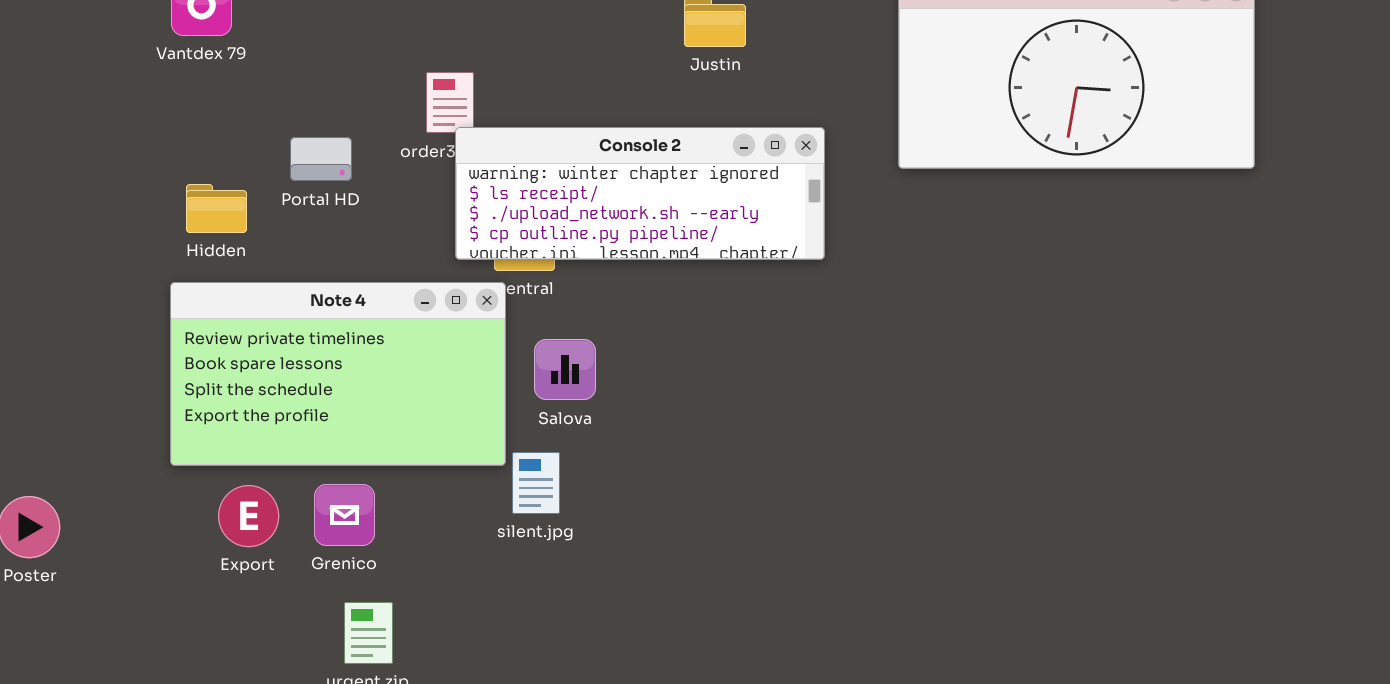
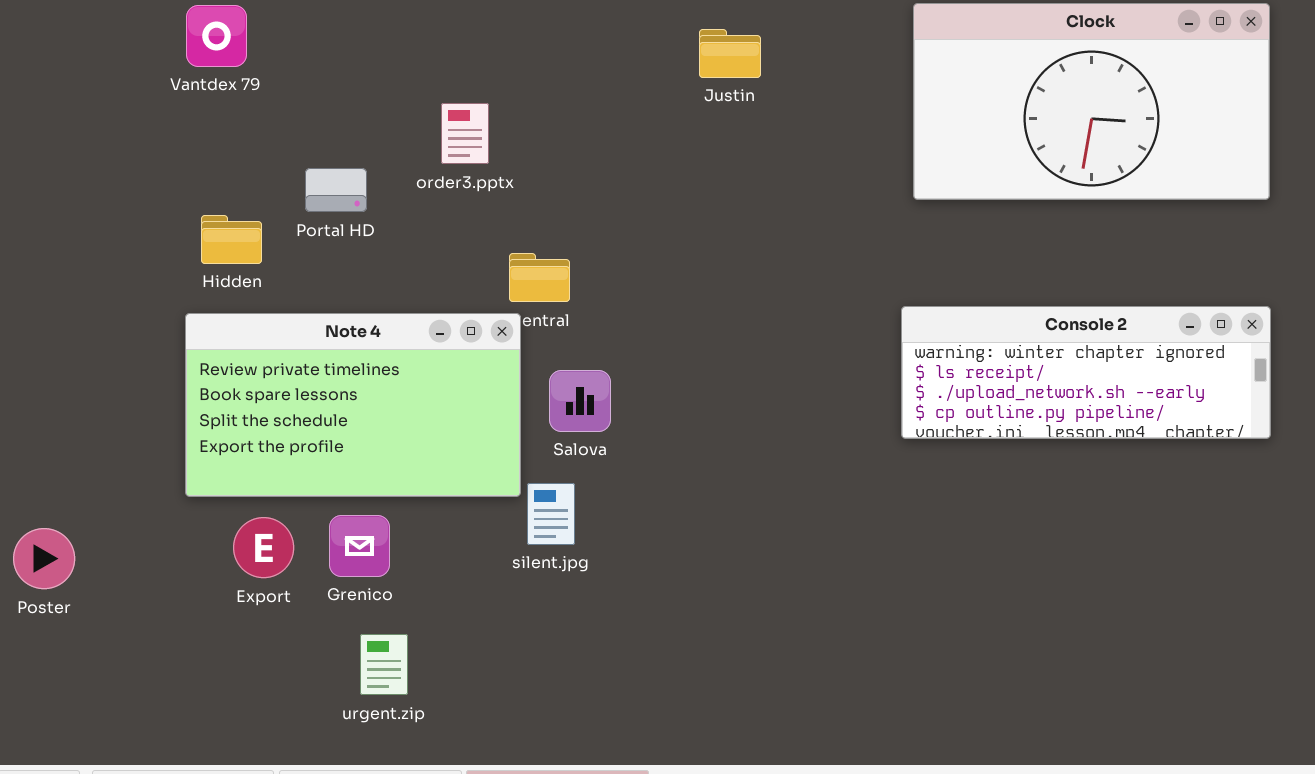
Console 2: [455,127,825,260] -> [901,306,1271,439], moved

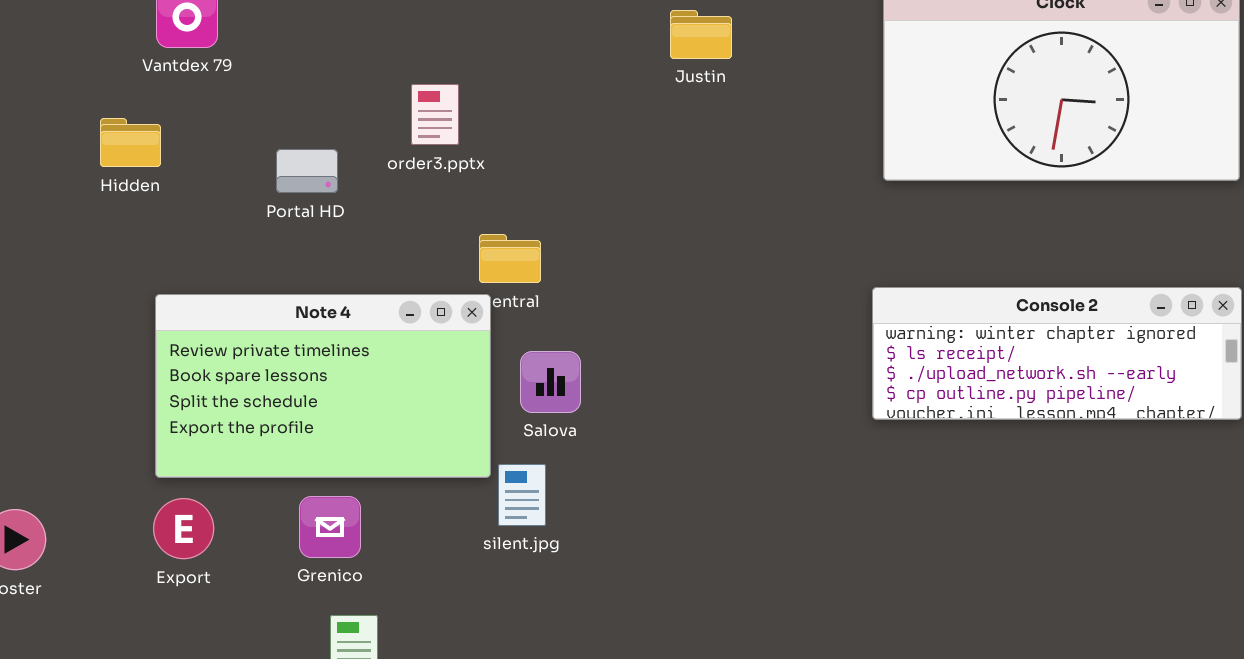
Hidden: [201,215,262,264] -> [100,118,161,167], moved
Export: [233,517,294,578] -> [153,498,214,559], moved

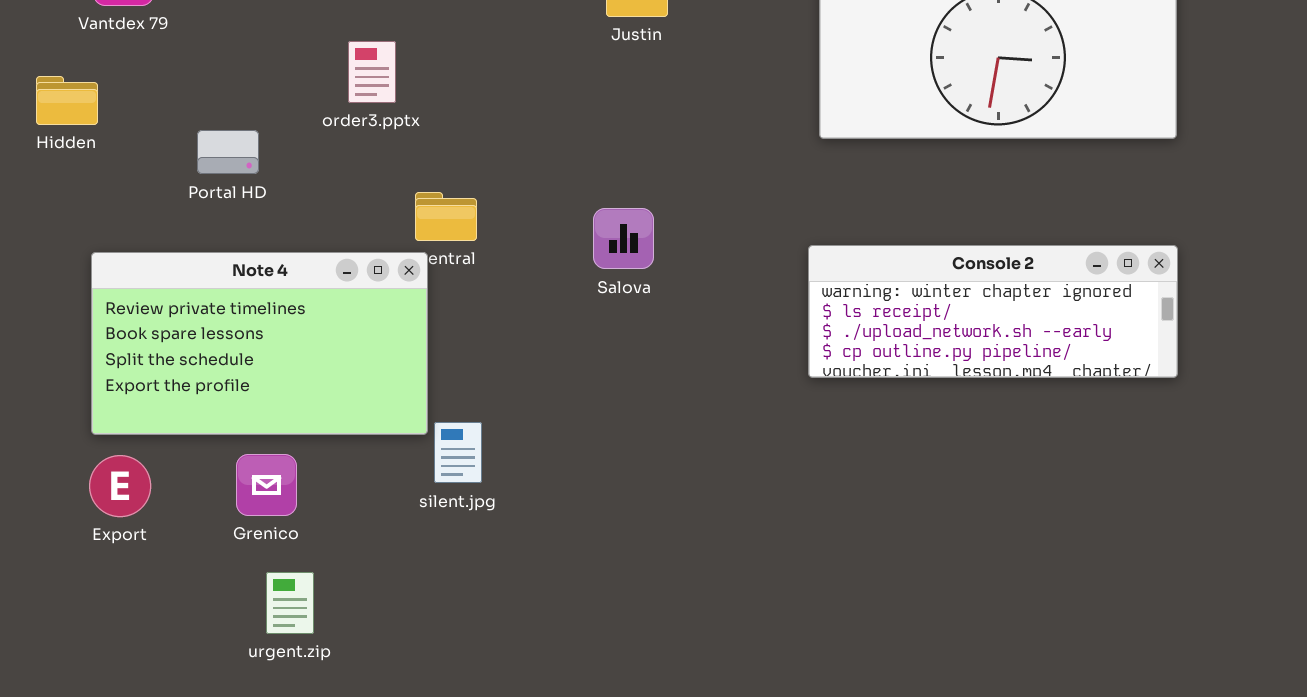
Portal HD: [276,149,338,193] -> [197,130,259,174], moved
Salova: [520,351,581,413] -> [593,208,654,269], moved

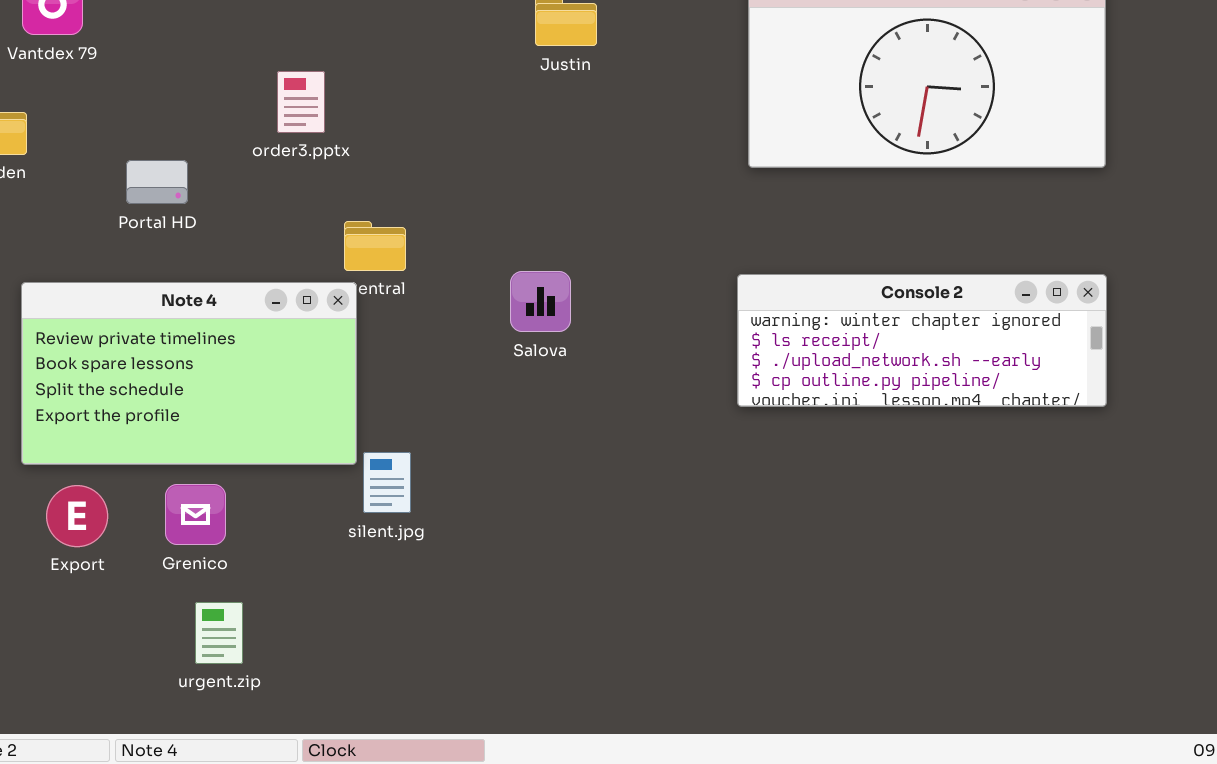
Salova: [593,208,654,269] -> [510,271,571,332], moved
Export: [89,455,151,517] -> [46,485,108,547], moved

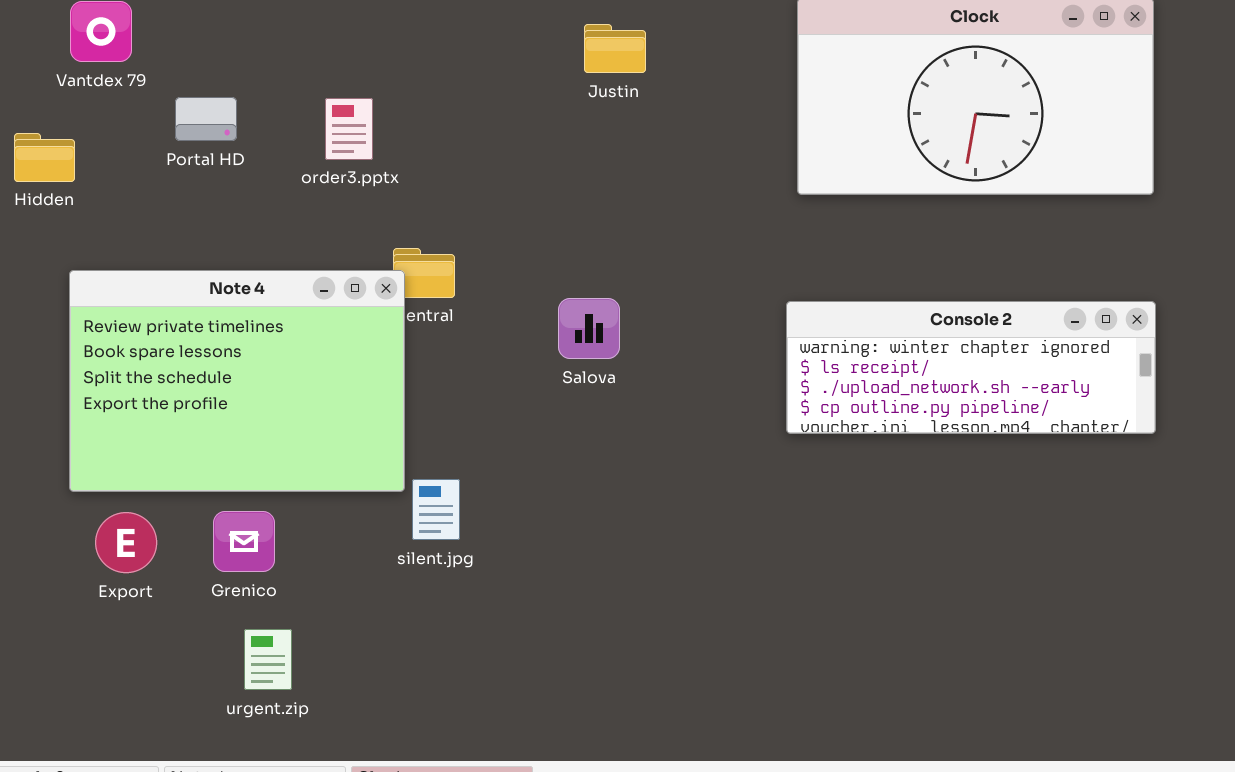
Portal HD: [126,160,188,204] -> [175,97,237,141], moved
Note 4: [21,282,357,465] -> [69,270,405,492], resized

